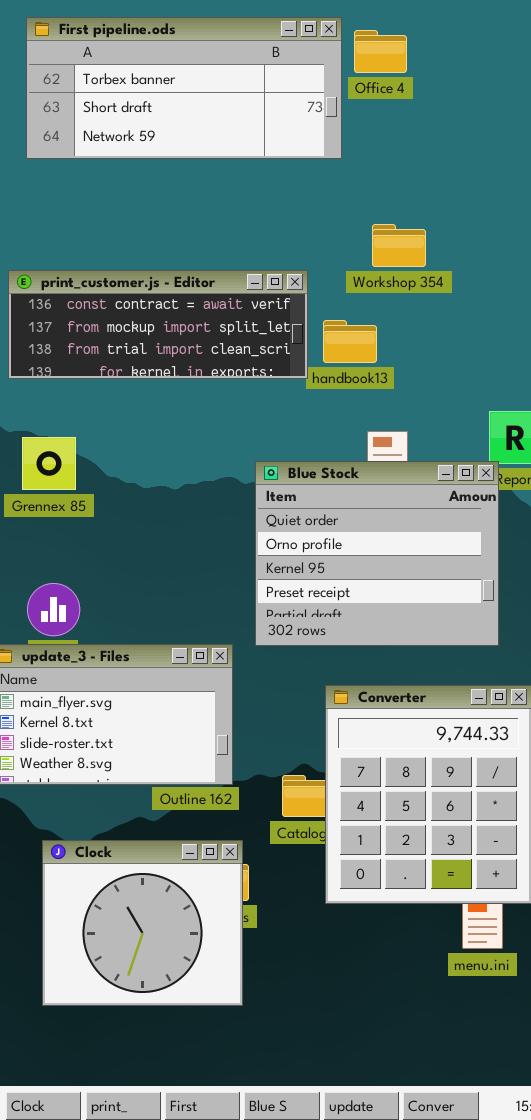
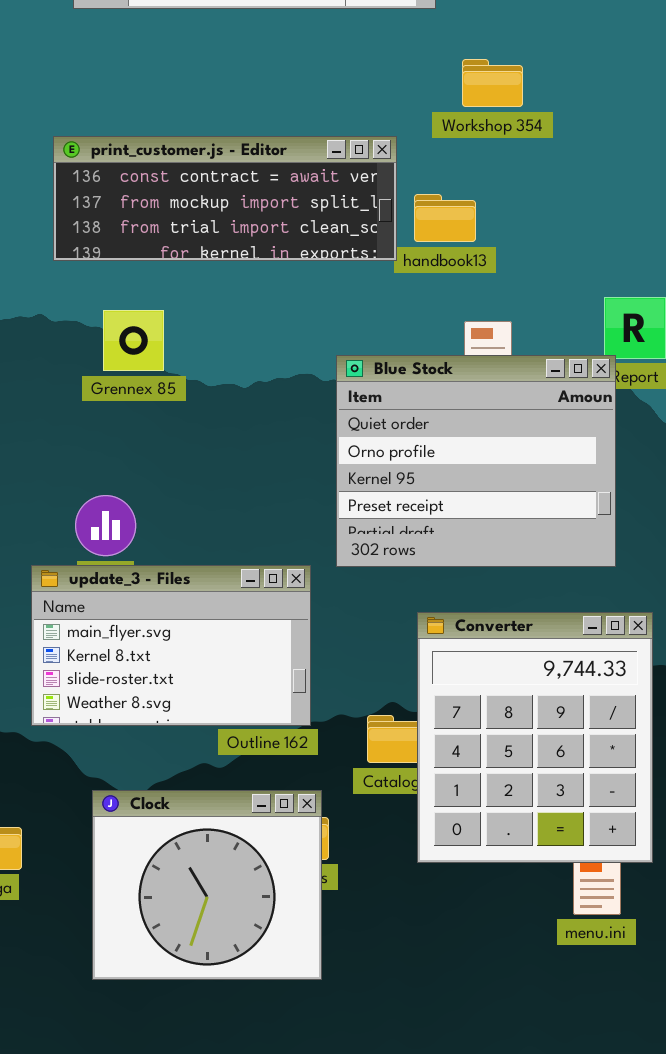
Workshop 354: [372,224,426,267] -> [462,59,523,107], moved
Grennex 85: [22,437,76,490] -> [103,310,164,371], moved

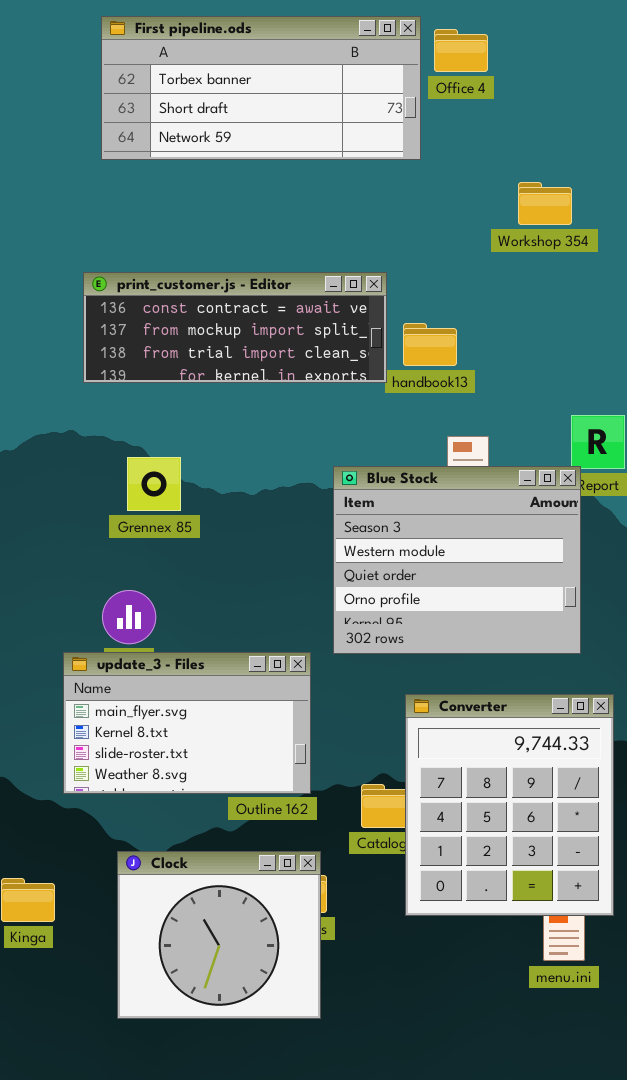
Workshop 354: [462,59,523,107] -> [518,182,572,225], moved
Grennex 85: [103,310,164,371] -> [127,457,181,511], moved
Blue Stock: [336,355,616,567] -> [333,466,581,654], scrolled up 2 rows

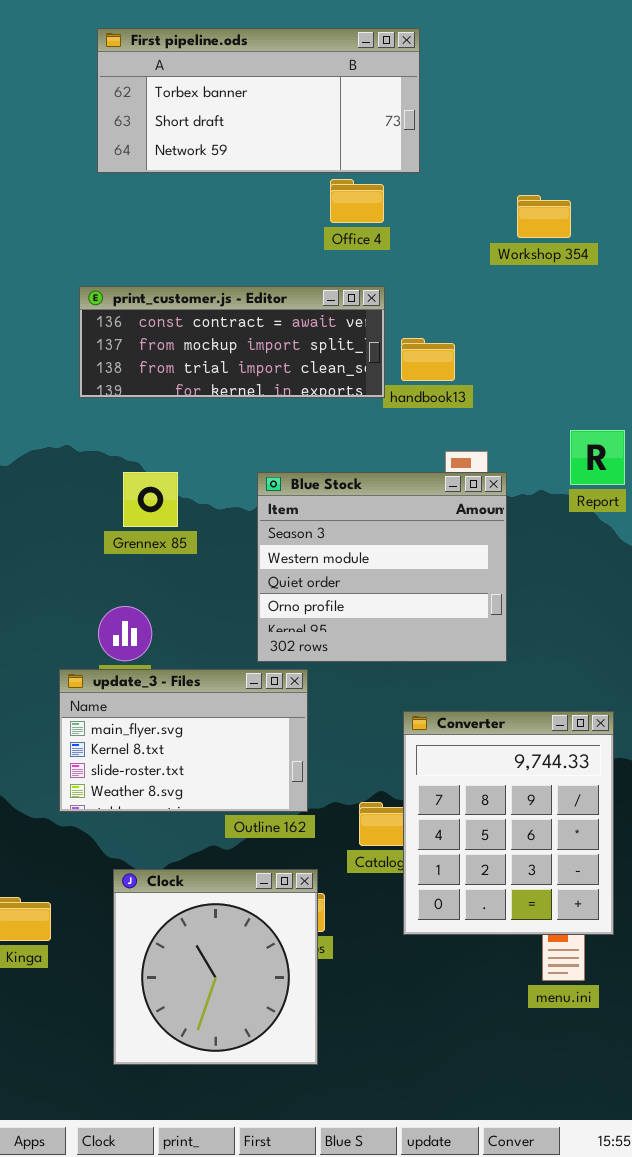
Office 4: [434,29,488,72] -> [330,179,384,223], moved
Blue Stock: [333,466,581,654] -> [257,472,507,662], moved
Clock: [117,851,321,1019] -> [113,869,318,1065], resized

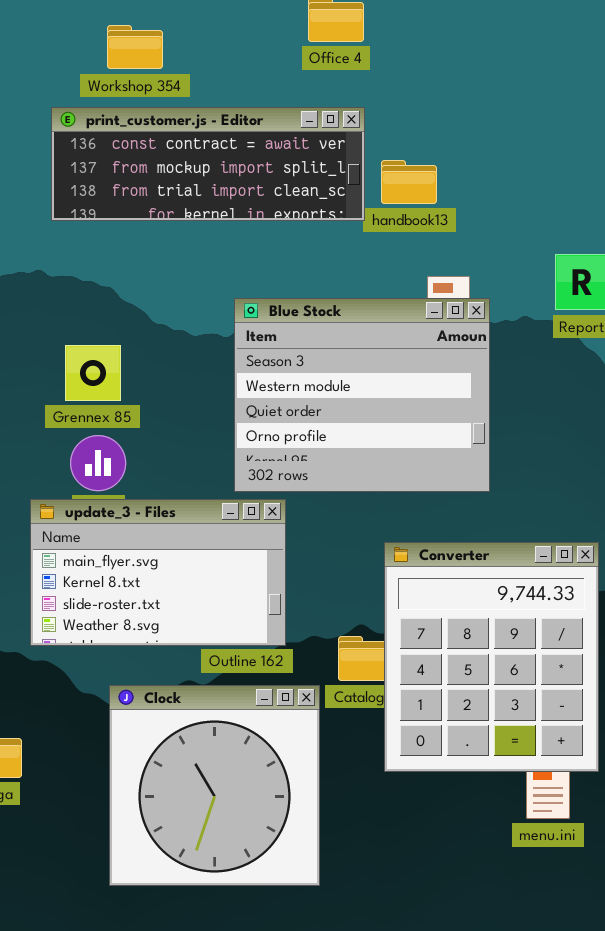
Workshop 354: [517,195,571,238] -> [107,25,163,69], moved
Grennex 85: [123,472,178,527] -> [65,345,121,401], moved
Clock: [113,869,318,1065] -> [109,685,320,886], moved

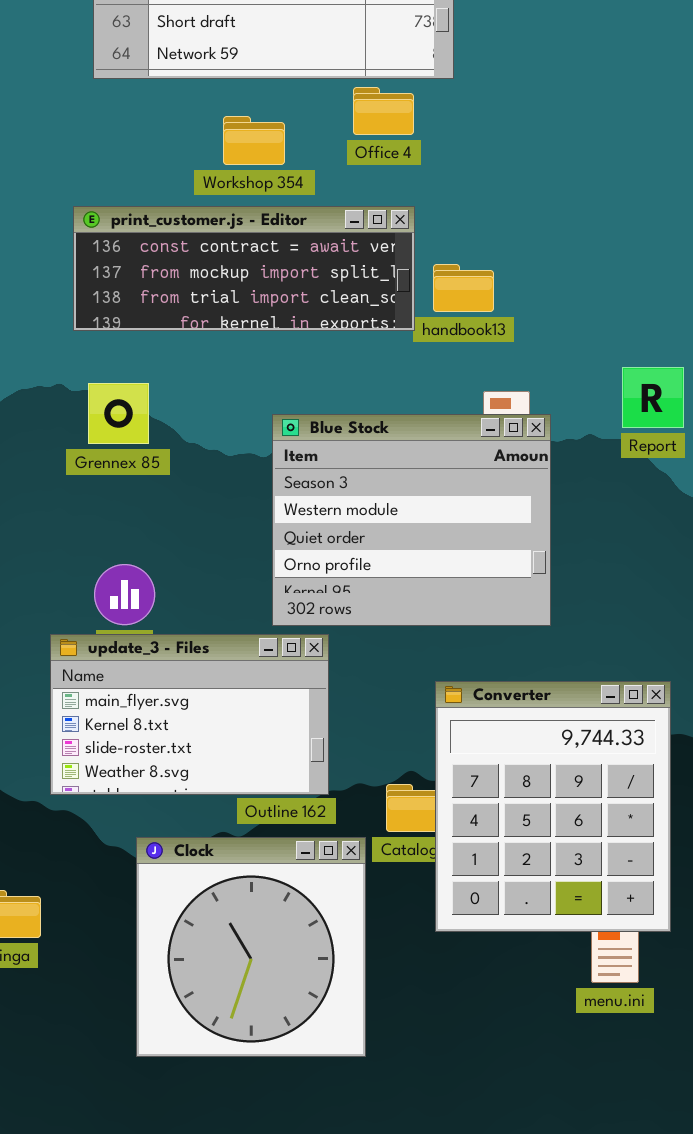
Workshop 354: [107,25,163,69] -> [223,116,285,165], moved
Grennex 85: [65,345,121,401] -> [88,383,149,444], moved

